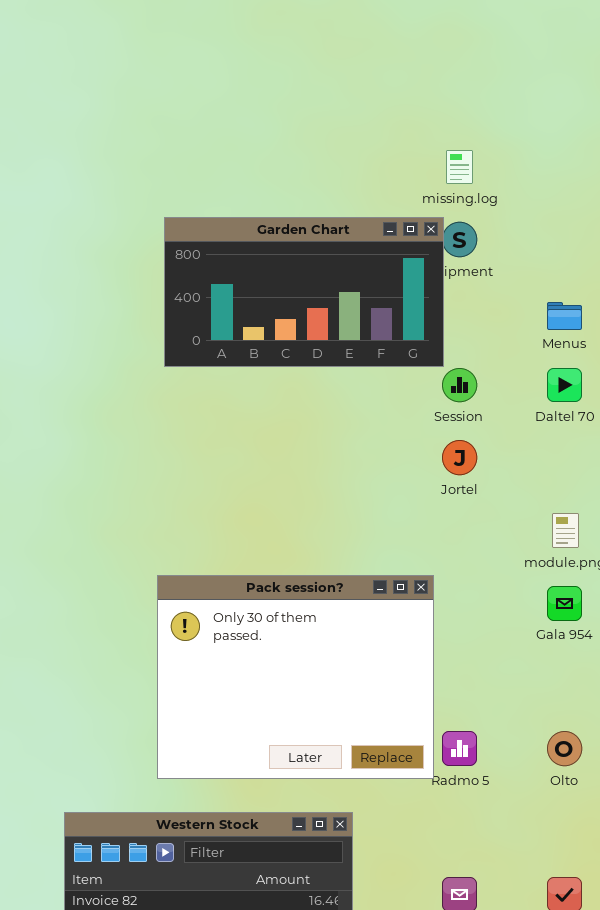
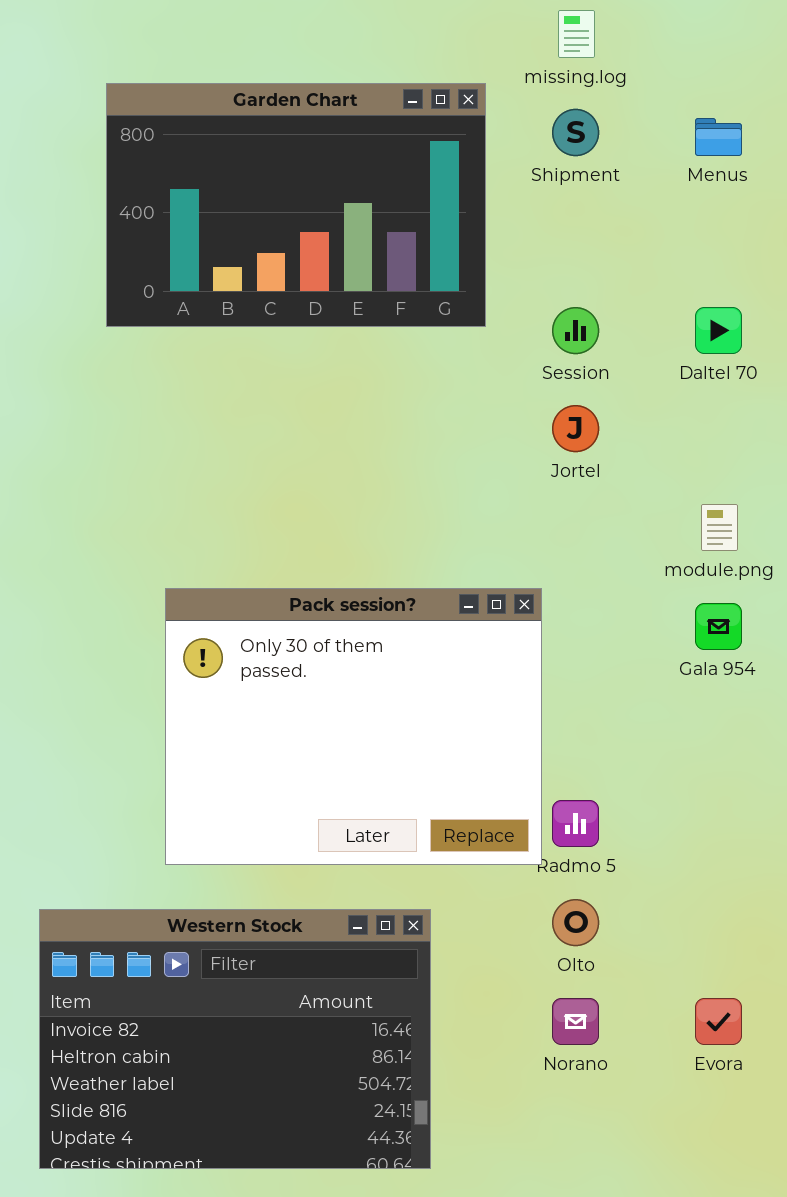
Garden Chart: [164,217,444,367] -> [106,83,486,327], moved, resized
Menus: [547,302,582,330] -> [695,118,742,156], moved
Olto: [547,731,582,766] -> [552,899,599,946], moved

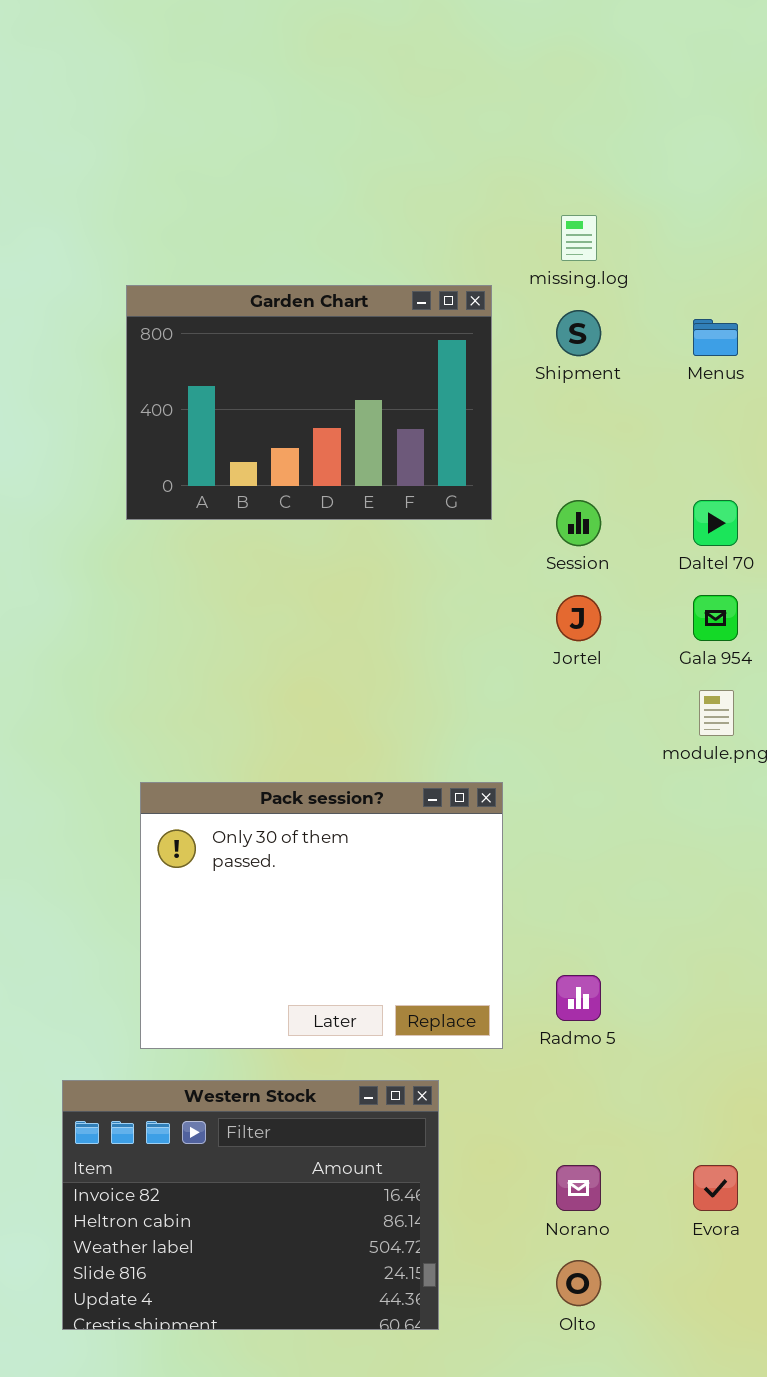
Pack session?: [165,588,542,865] -> [140,782,503,1049], moved
Gala 954: [695,603,742,650] -> [693,595,738,641], moved
Olto: [552,899,599,946] -> [556,1260,601,1306], moved

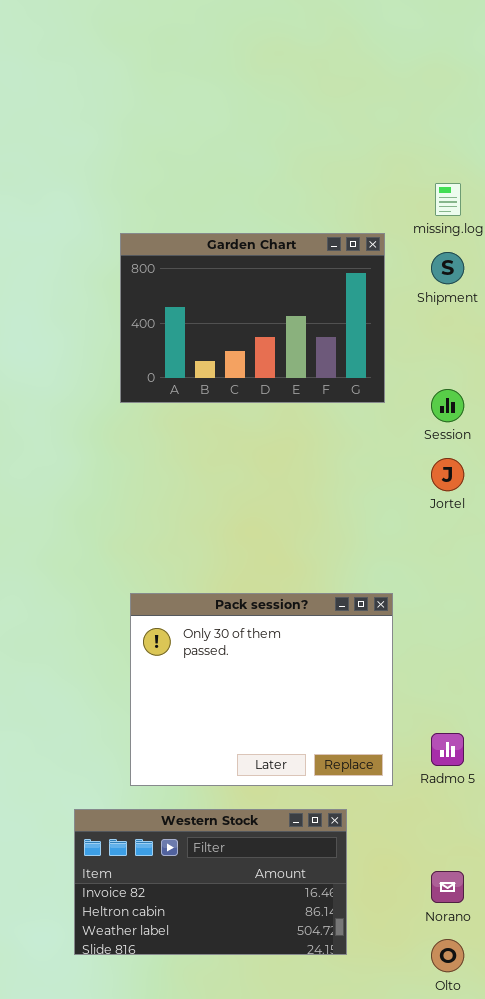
Western Stock: [62,1080,439,1330] -> [74,809,347,955], resized

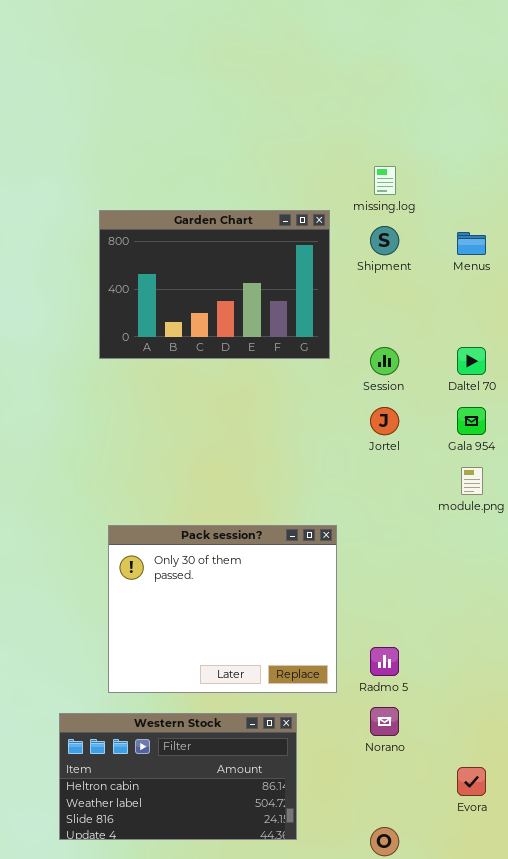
Western Stock: [74,809,347,955] -> [59,713,297,840], scrolled down 1 row
Norano: [431,871,464,903] -> [370,707,399,736], moved

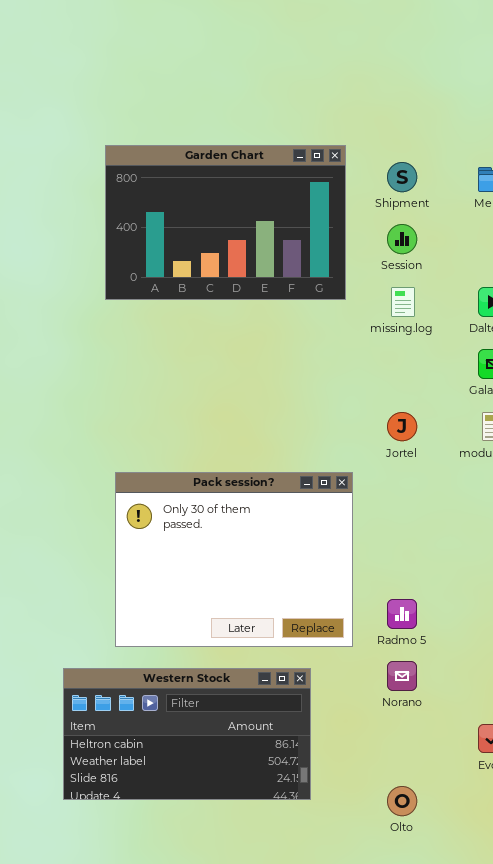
missing.log: [374,166,396,195] -> [391,287,415,317], moved
Session: [370,347,399,375] -> [387,224,417,254], moved
Jortel: [370,407,399,435] -> [387,412,417,441], moved

